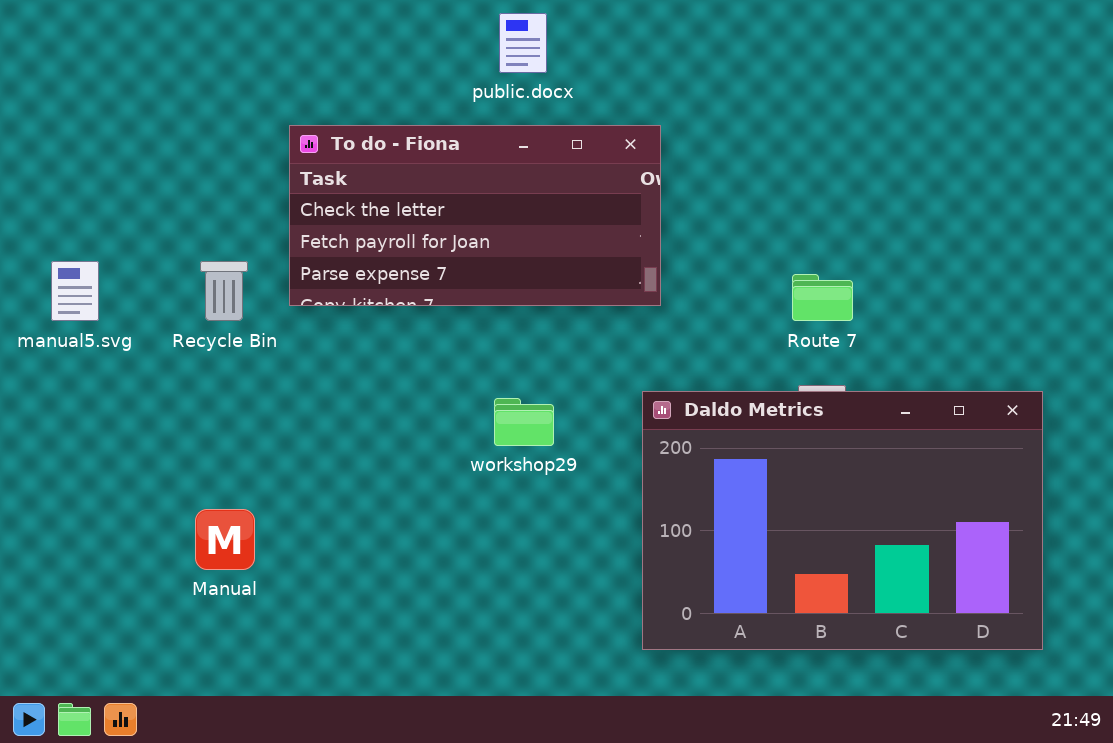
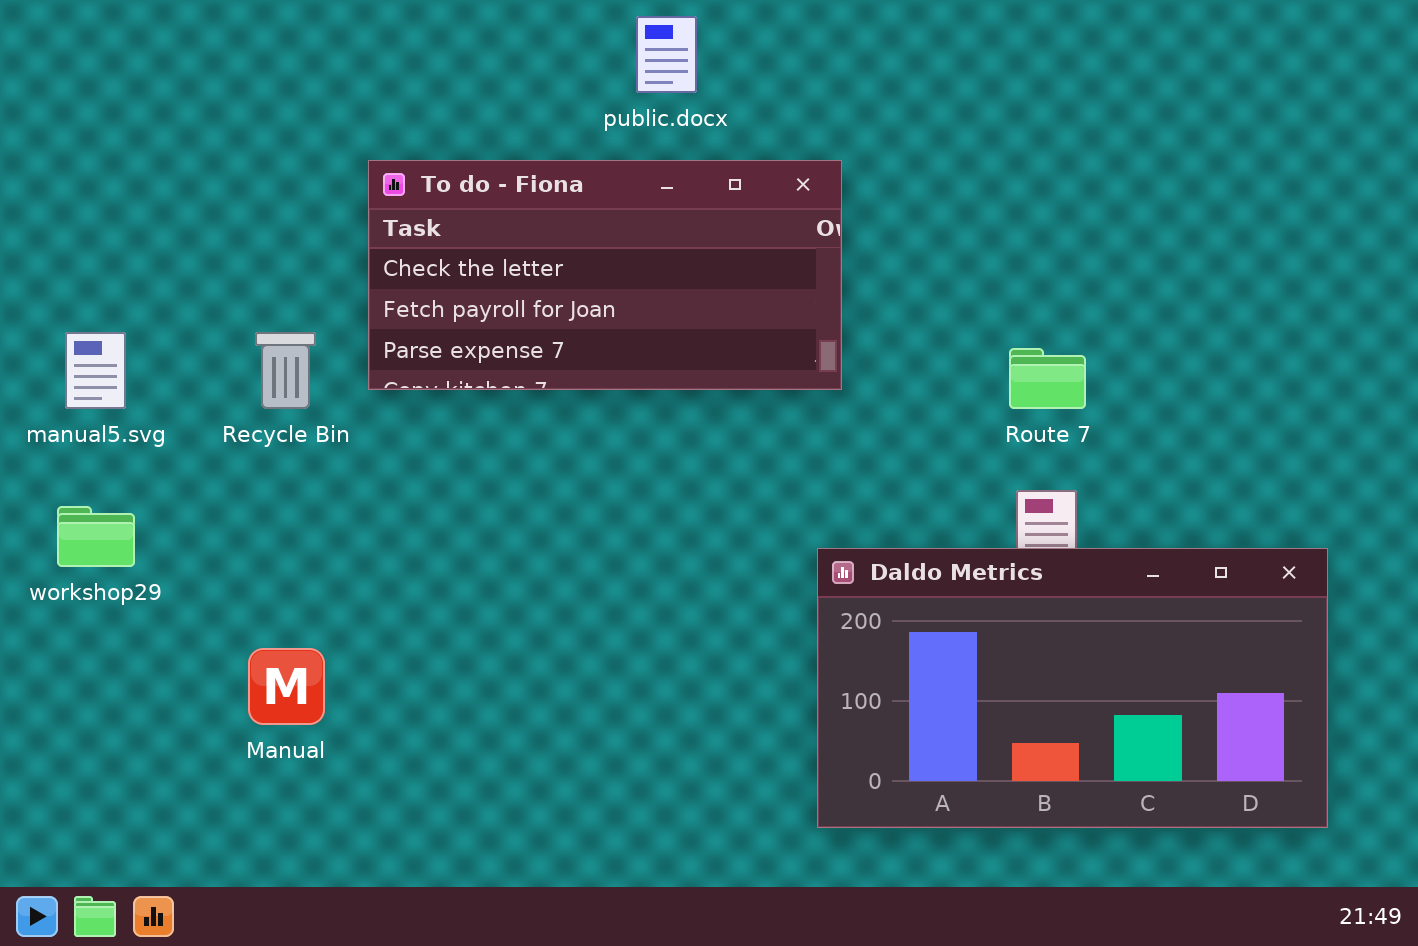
Daldo Metrics: [642,391,1043,650] -> [817,548,1328,828], resized
workshop29: [494,398,554,446] -> [57,506,135,567], moved

